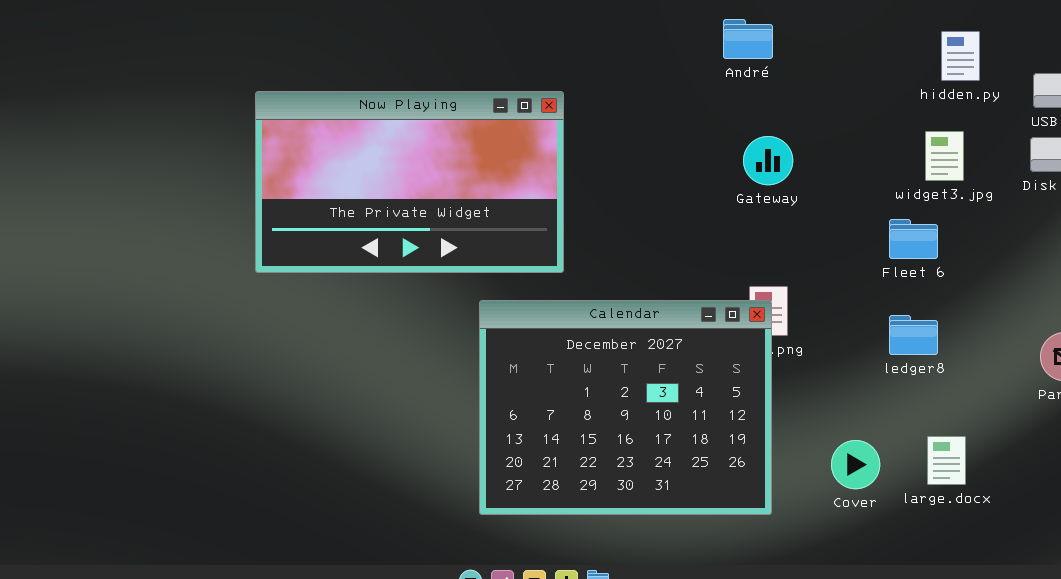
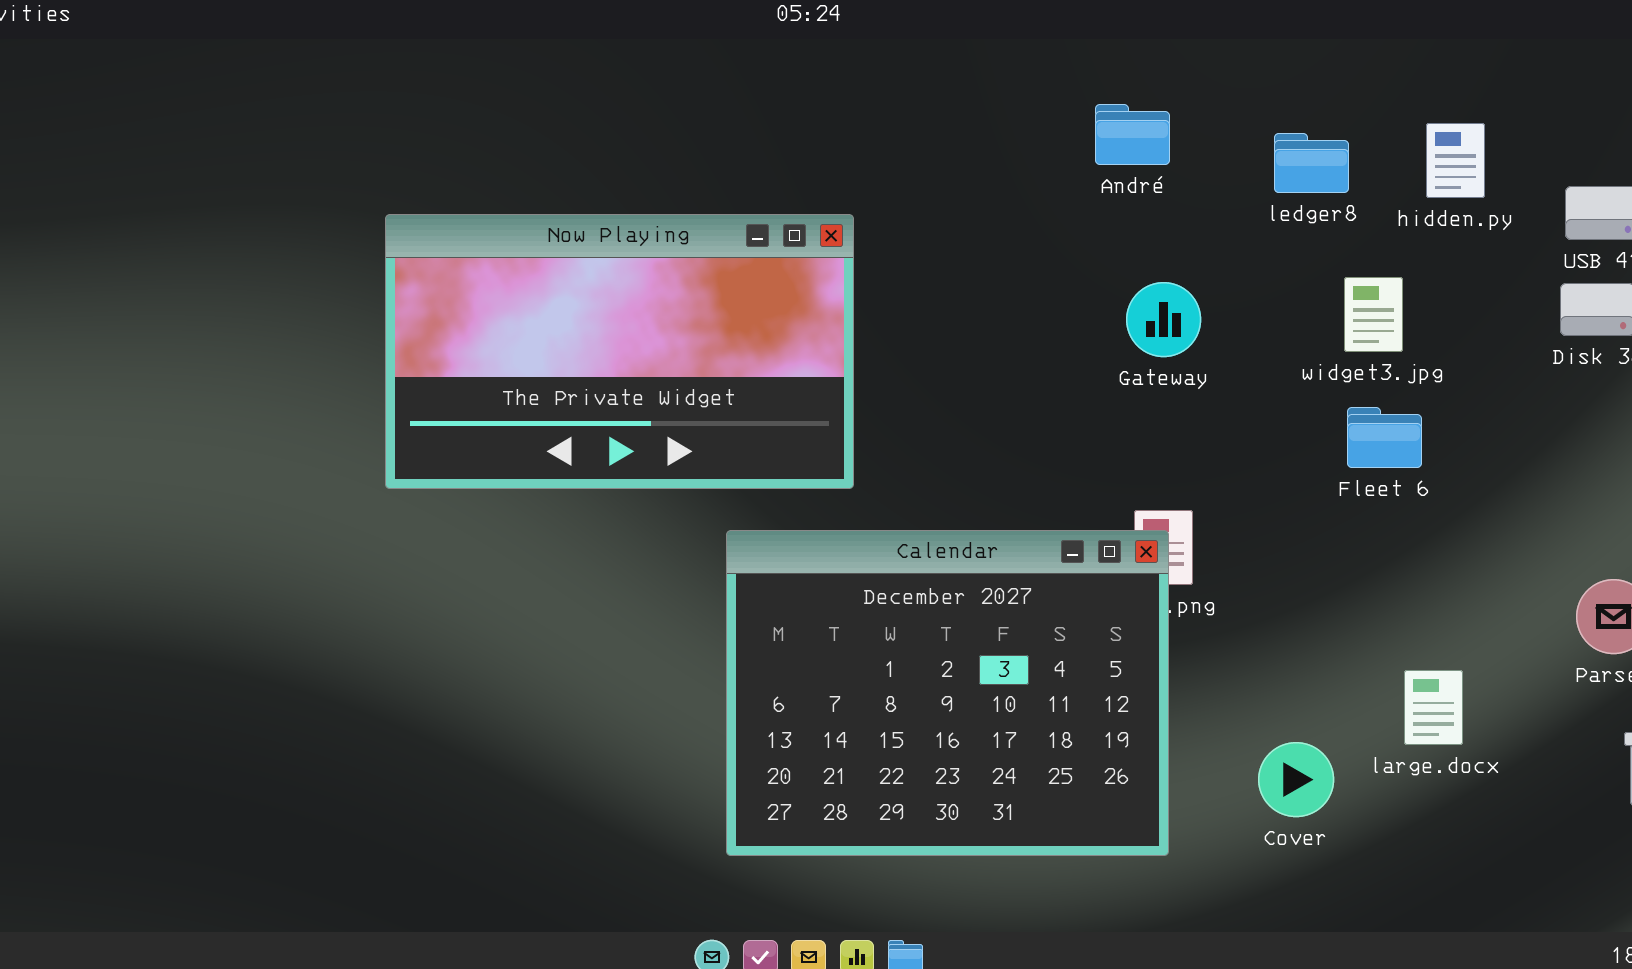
widget3.jpg: [925,131,964,181] -> [1344,277,1403,352], moved
ledger8: [889,315,938,355] -> [1274,133,1349,193], moved
large.docx: [927,436,966,485] -> [1404,670,1463,745], moved

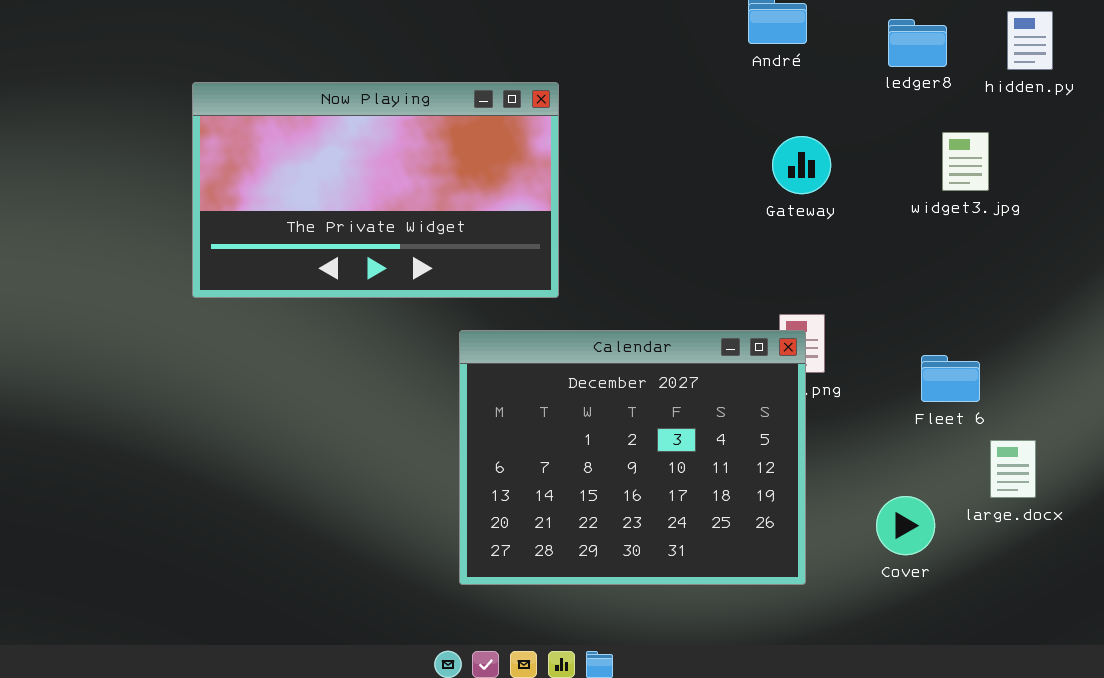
Fleet 6: [1347,407,1422,468] -> [921,355,980,402], moved

